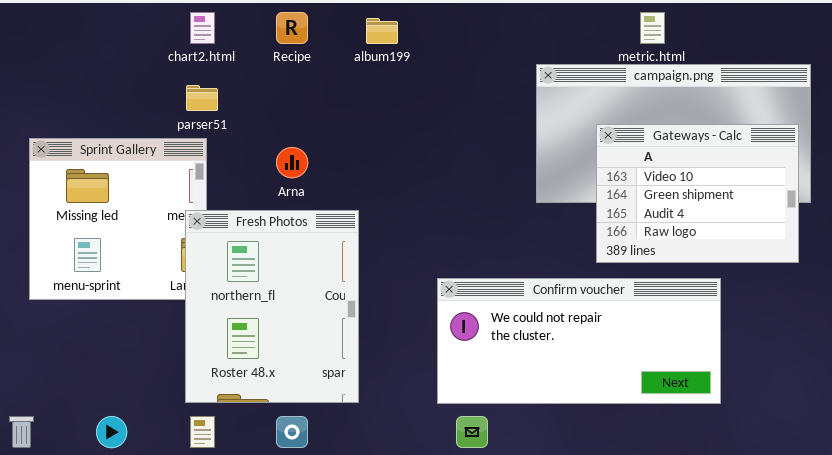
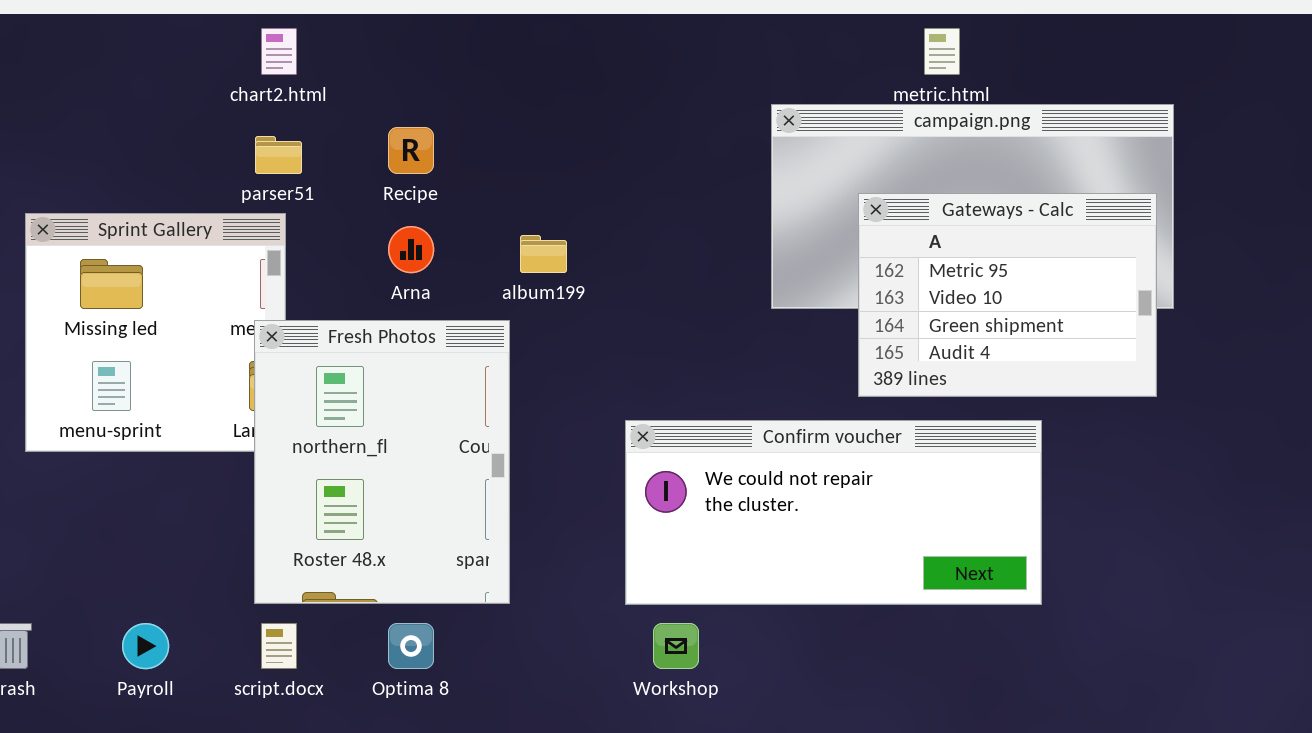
Recipe: [276,12,308,44] -> [388,127,434,174], moved
album199: [366,18,398,44] -> [520,235,567,273], moved
Gateways - Calc: [596,124,799,263] -> [858,193,1157,397], scrolled up 1 row

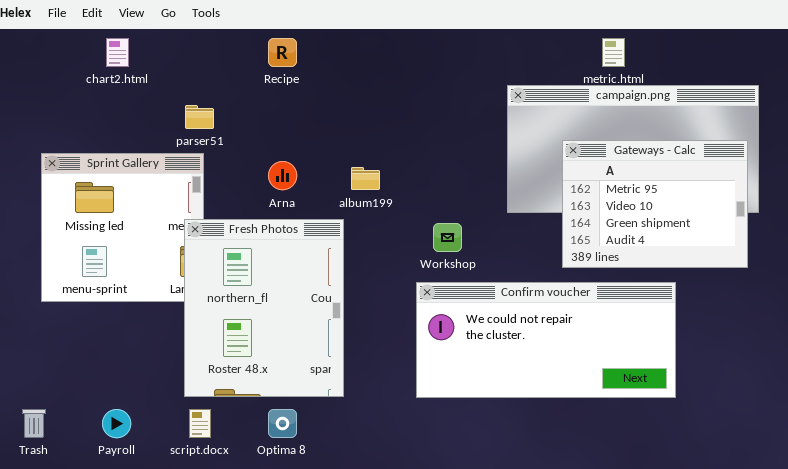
chart2.html: [261,28,297,75] -> [106,38,129,67], moved
Recipe: [388,127,434,174] -> [268,38,297,67], moved
Workshop: [653,623,699,669] -> [433,223,462,252], moved

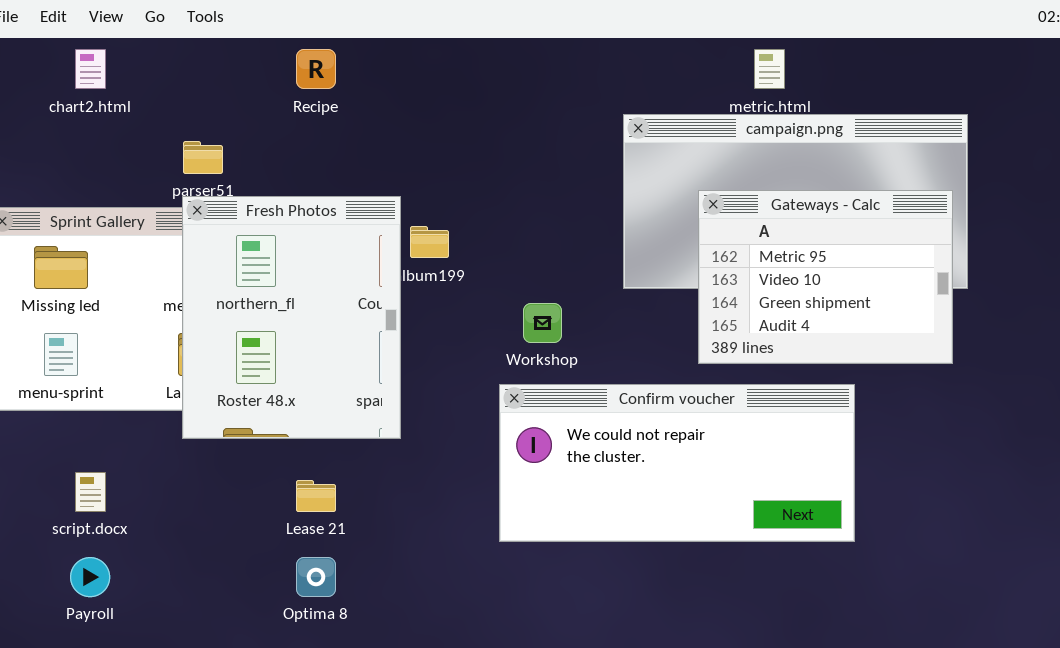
Fresh Photos: [184,219,344,397] -> [182,196,401,439], moved
script.docx: [189,409,211,438] -> [75,472,106,512], moved

